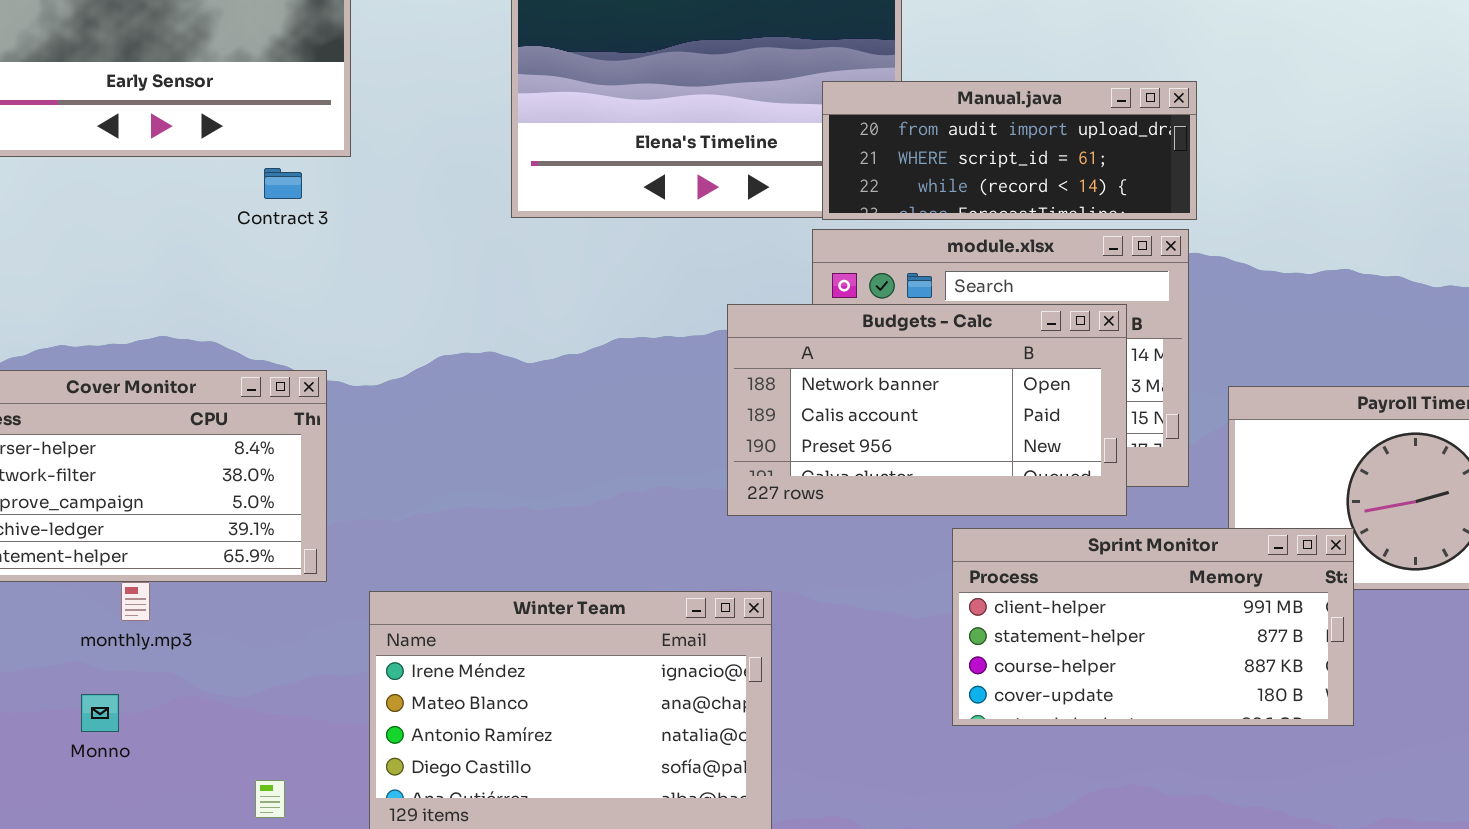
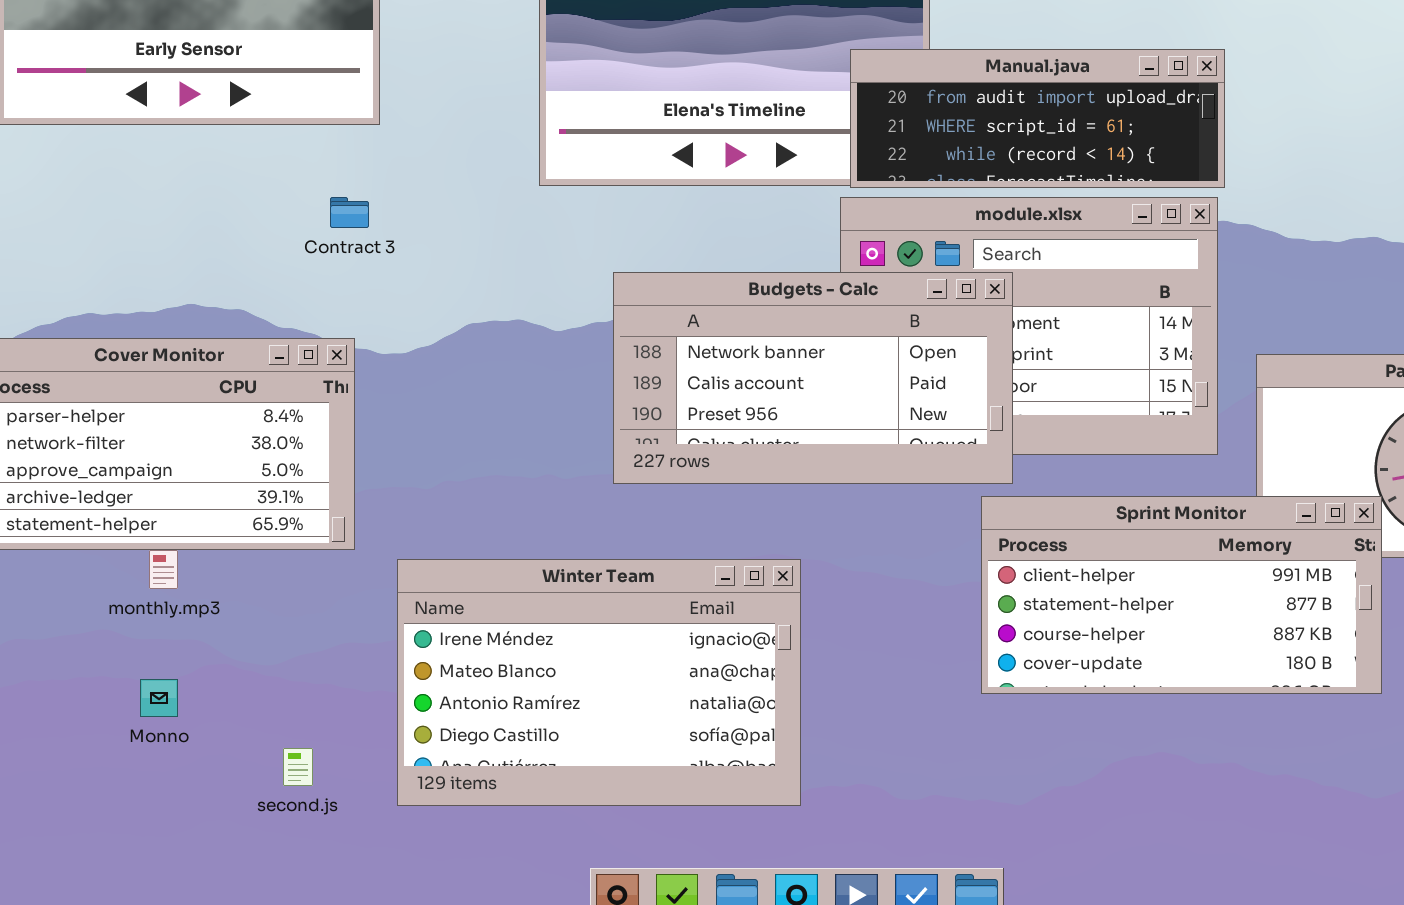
Contract 3: [264,168,302,199] -> [330,197,369,228], moved
Budgets - Calc: [727,304,1127,516] -> [613,272,1013,484], moved
Monno: [81,694,119,732] -> [140,679,178,717], moved

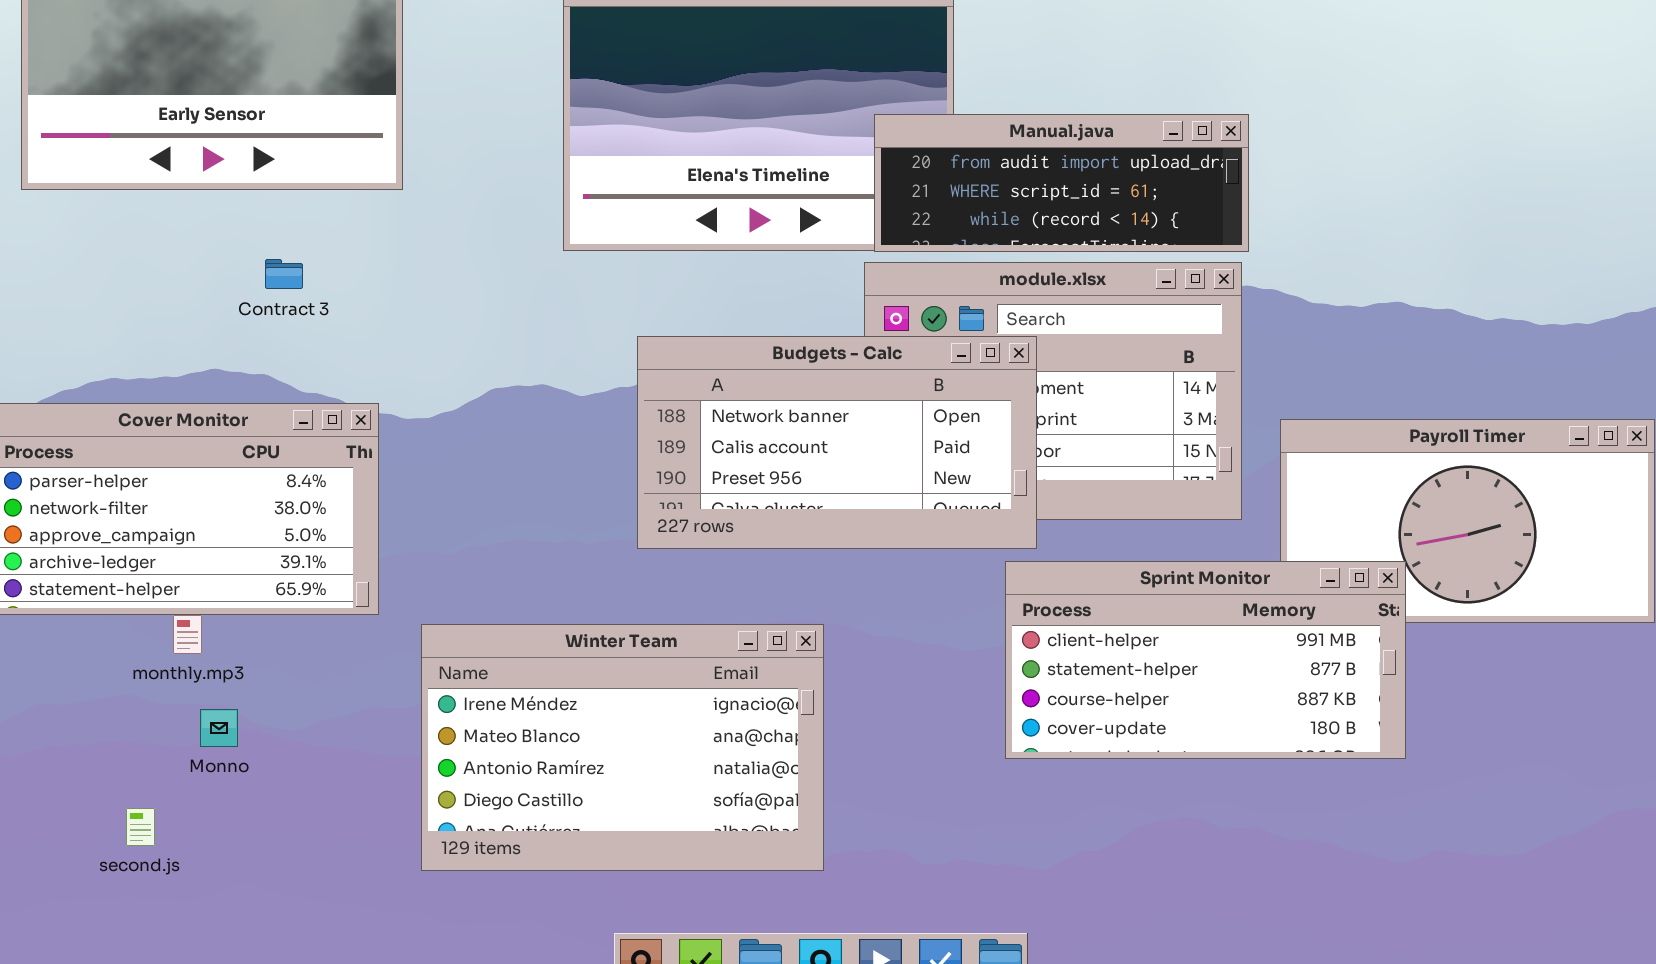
Contract 3: [330,197,369,228] -> [265,259,303,289], moved
Monno: [140,679,178,717] -> [200,709,238,747], moved
second.js: [283,748,313,786] -> [126,808,155,846], moved

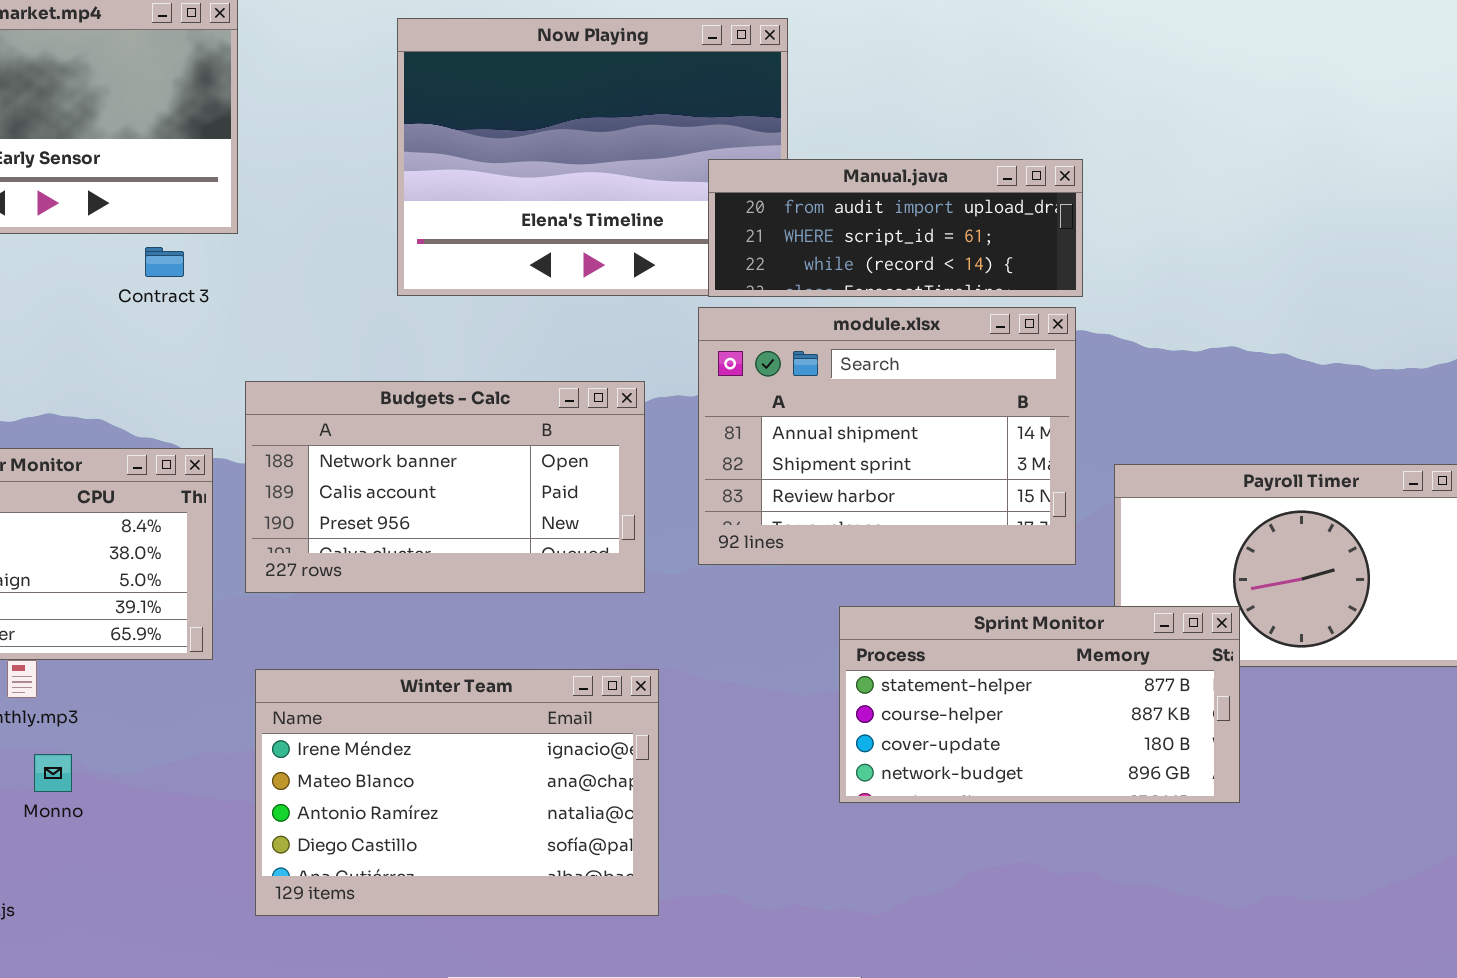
Contract 3: [265,259,303,289] -> [145,247,184,277], moved
Budgets - Calc: [637,336,1037,549] -> [245,381,645,593], moved
Sprint Monitor: [1005,561,1406,759] -> [839,606,1240,803], scrolled down 1 row

